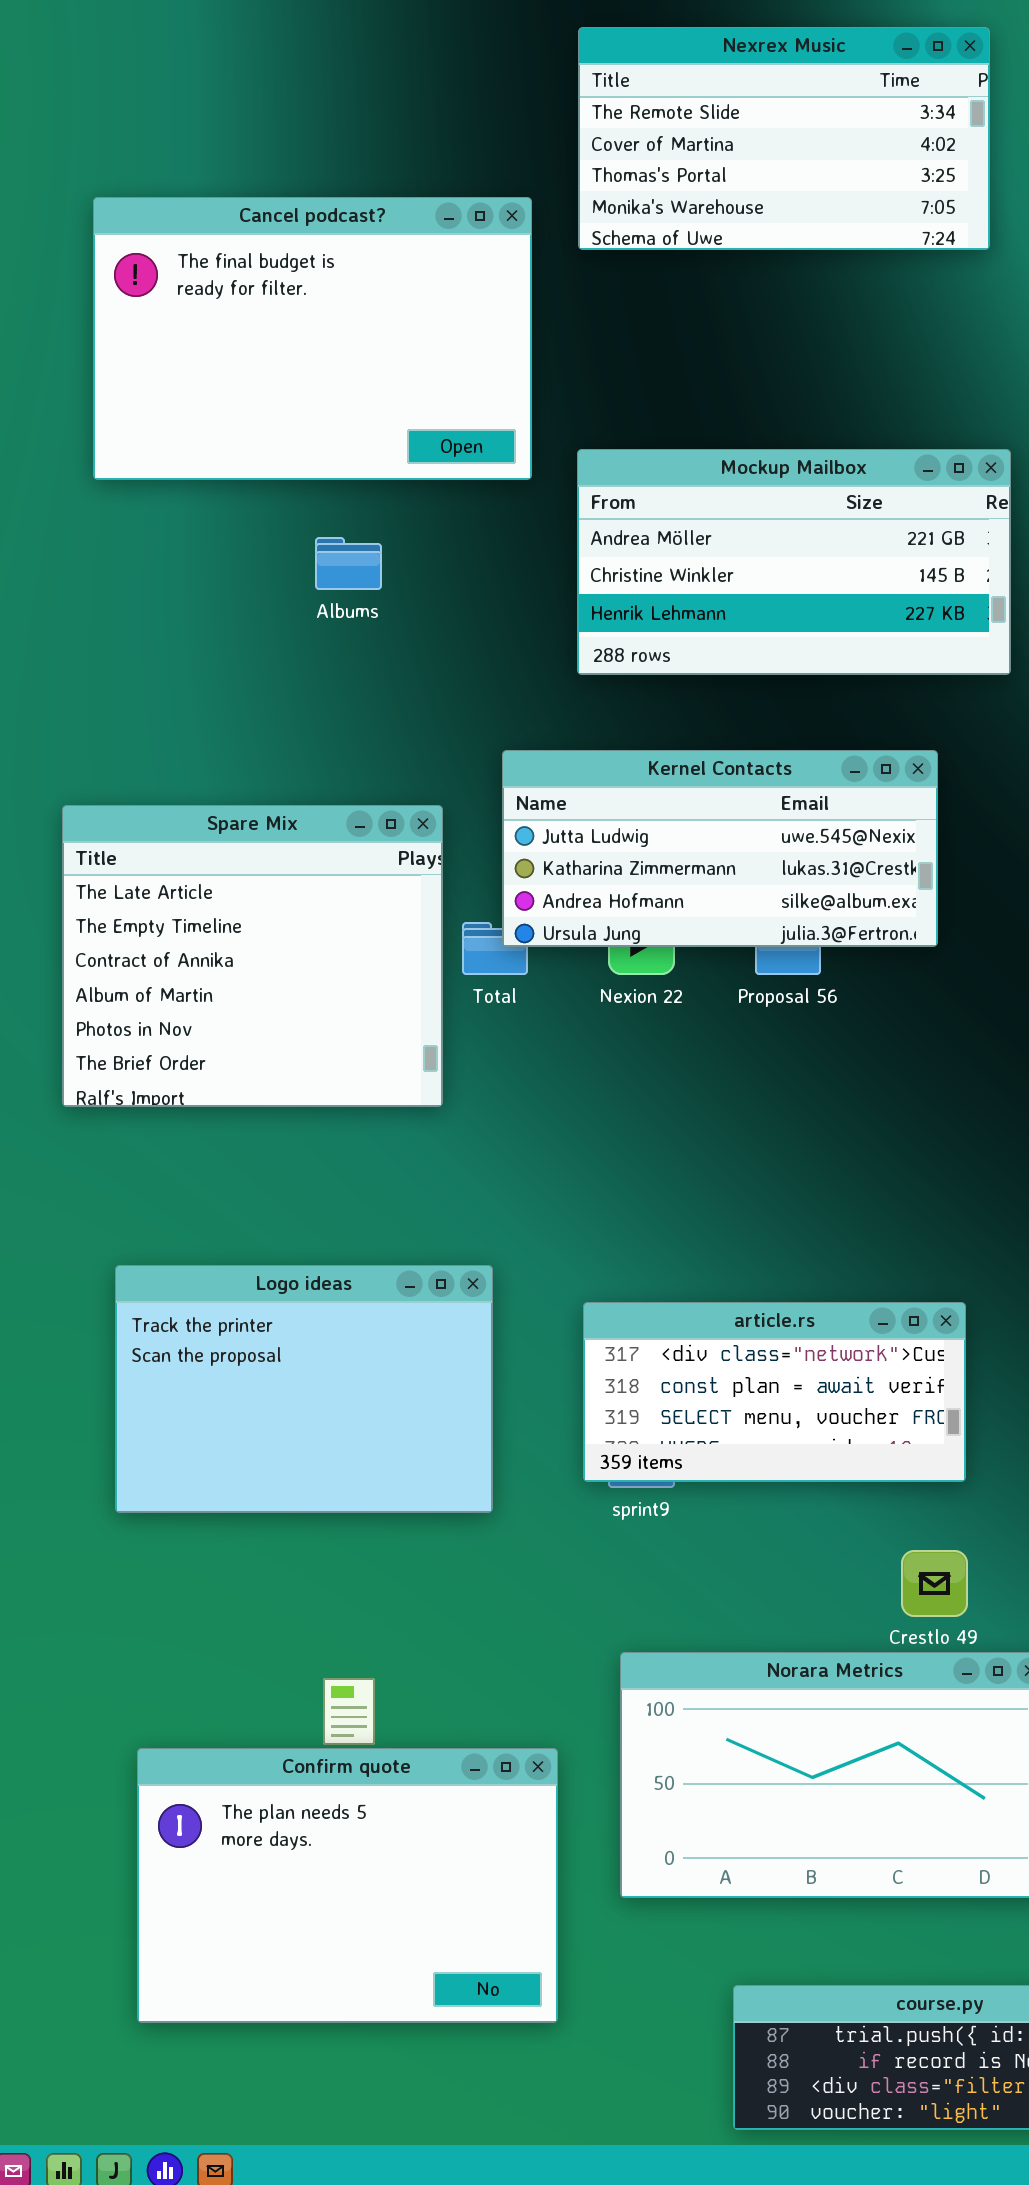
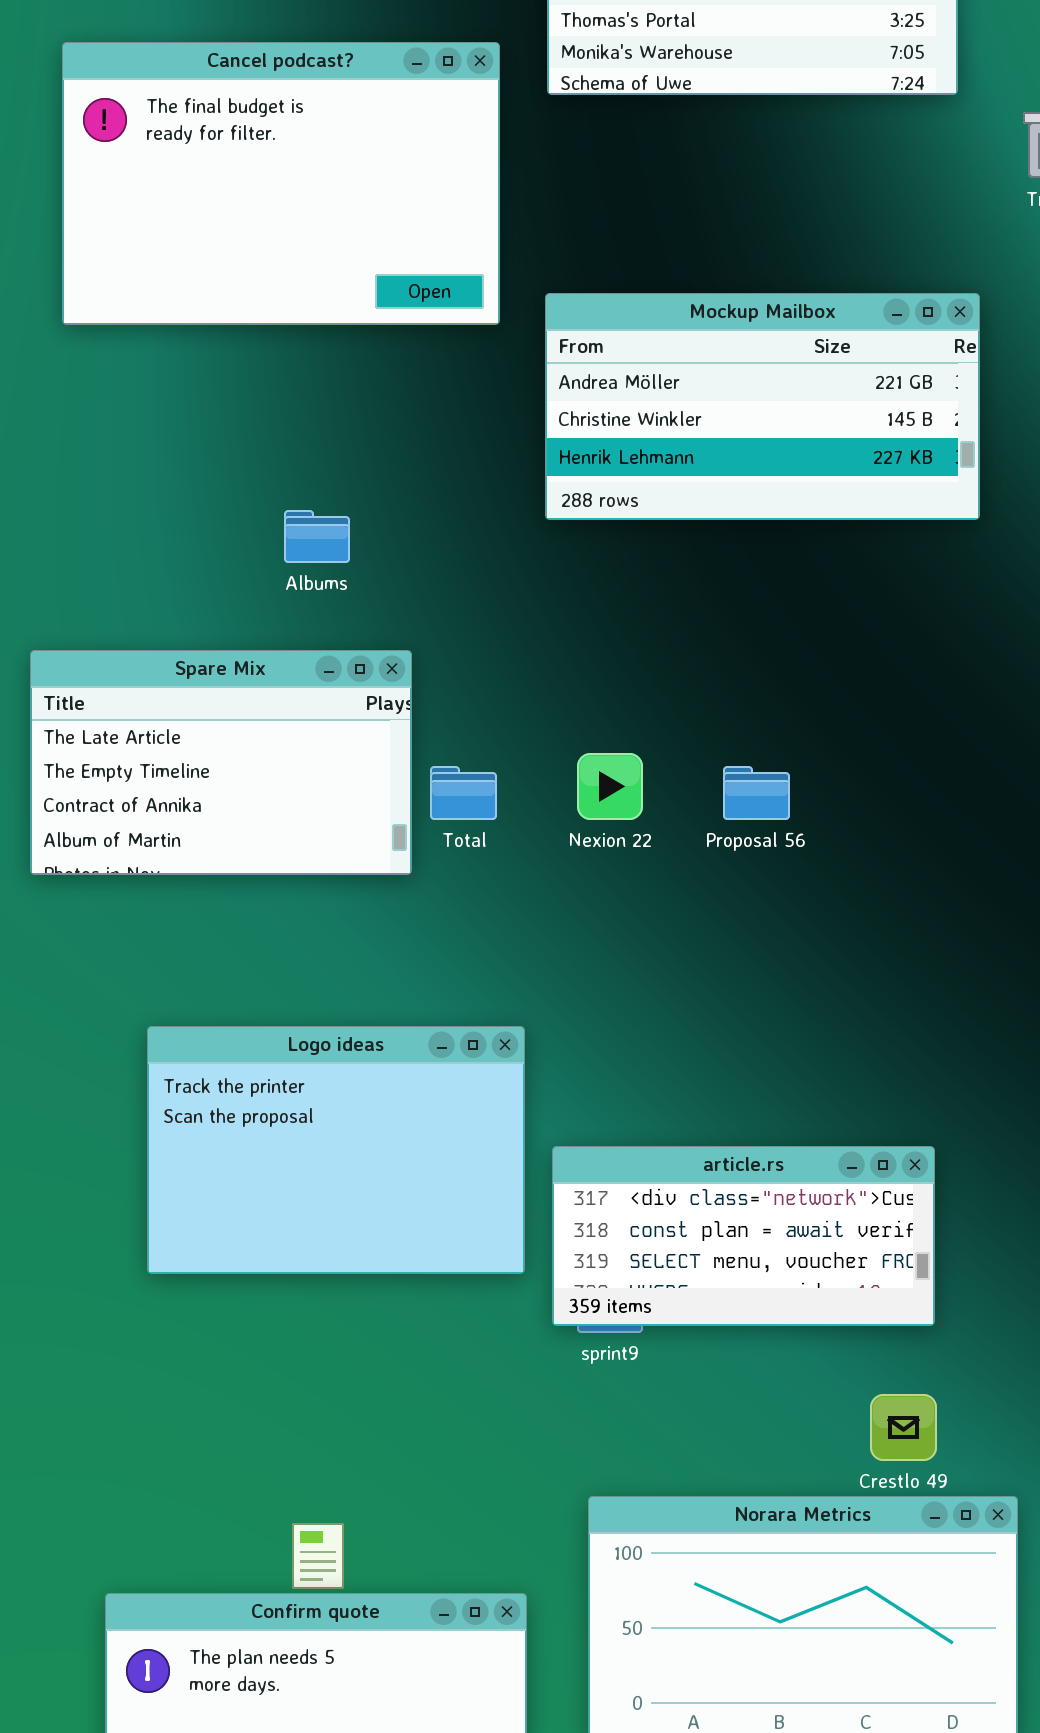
Albums: [315,537,382,590] -> [284,510,350,563], moved
Kernel Contacts: [502,750,938,947] -> none, closed
Spare Mix: [62,805,443,1107] -> [30,650,412,875], resized
Logo ideas: [115,1265,493,1513] -> [147,1026,525,1274], moved

